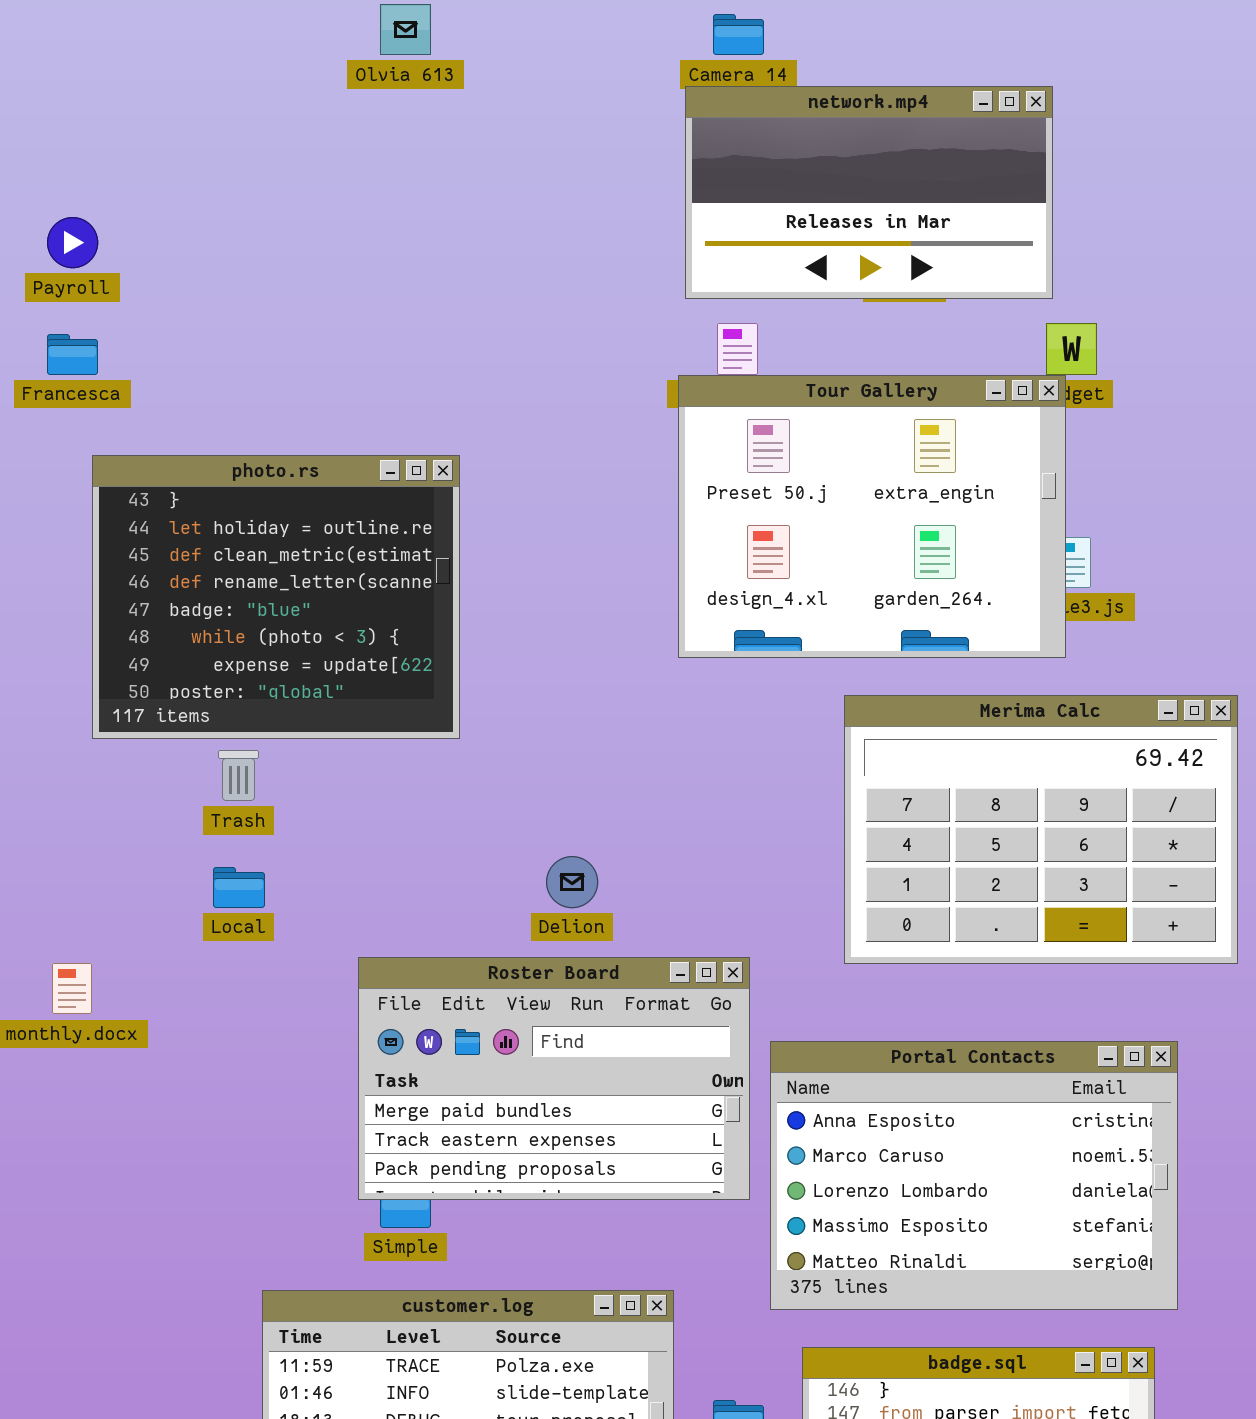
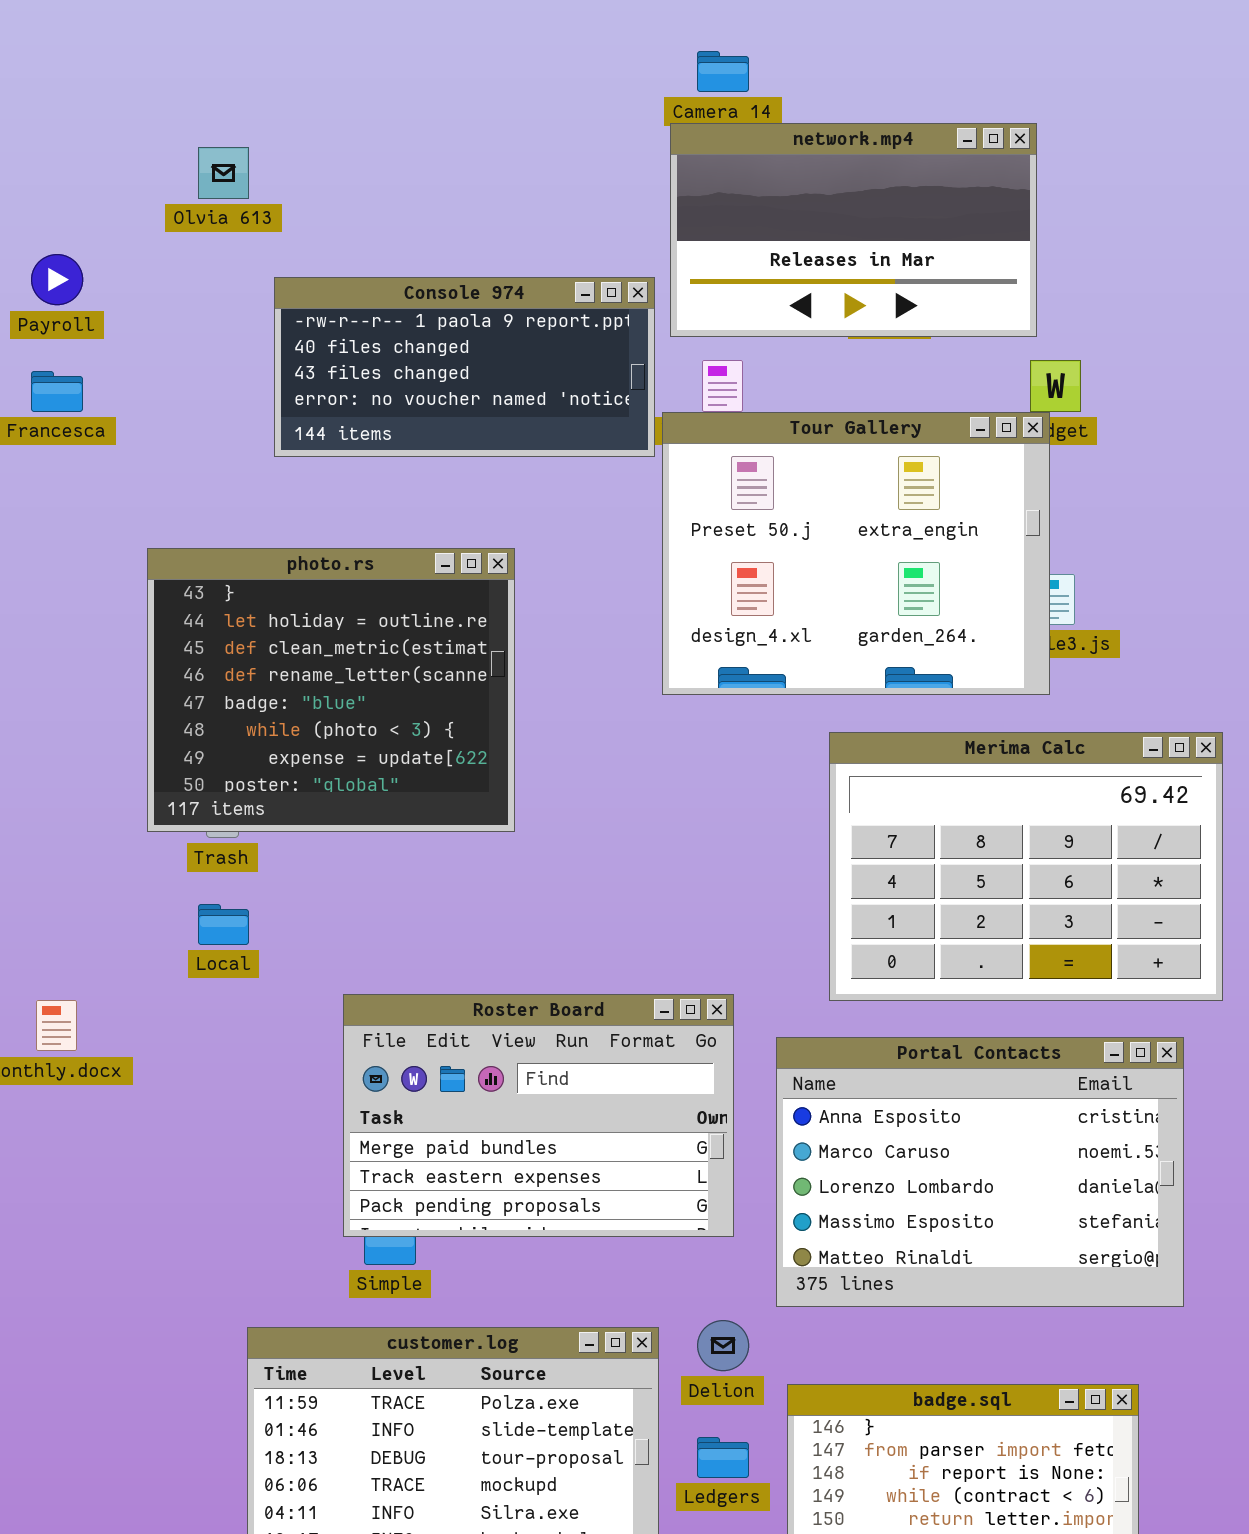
Olvia 613: [380,4,431,55] -> [198,147,249,199], moved
Console 974: none -> [274,277,655,457], opened
photo.rs: [92,455,460,739] -> [147,548,515,832], moved
Delion: [546,856,598,908] -> [697,1320,749,1371], moved
Portal Contacts: [770,1041,1178,1310] -> [776,1037,1184,1307], moved

